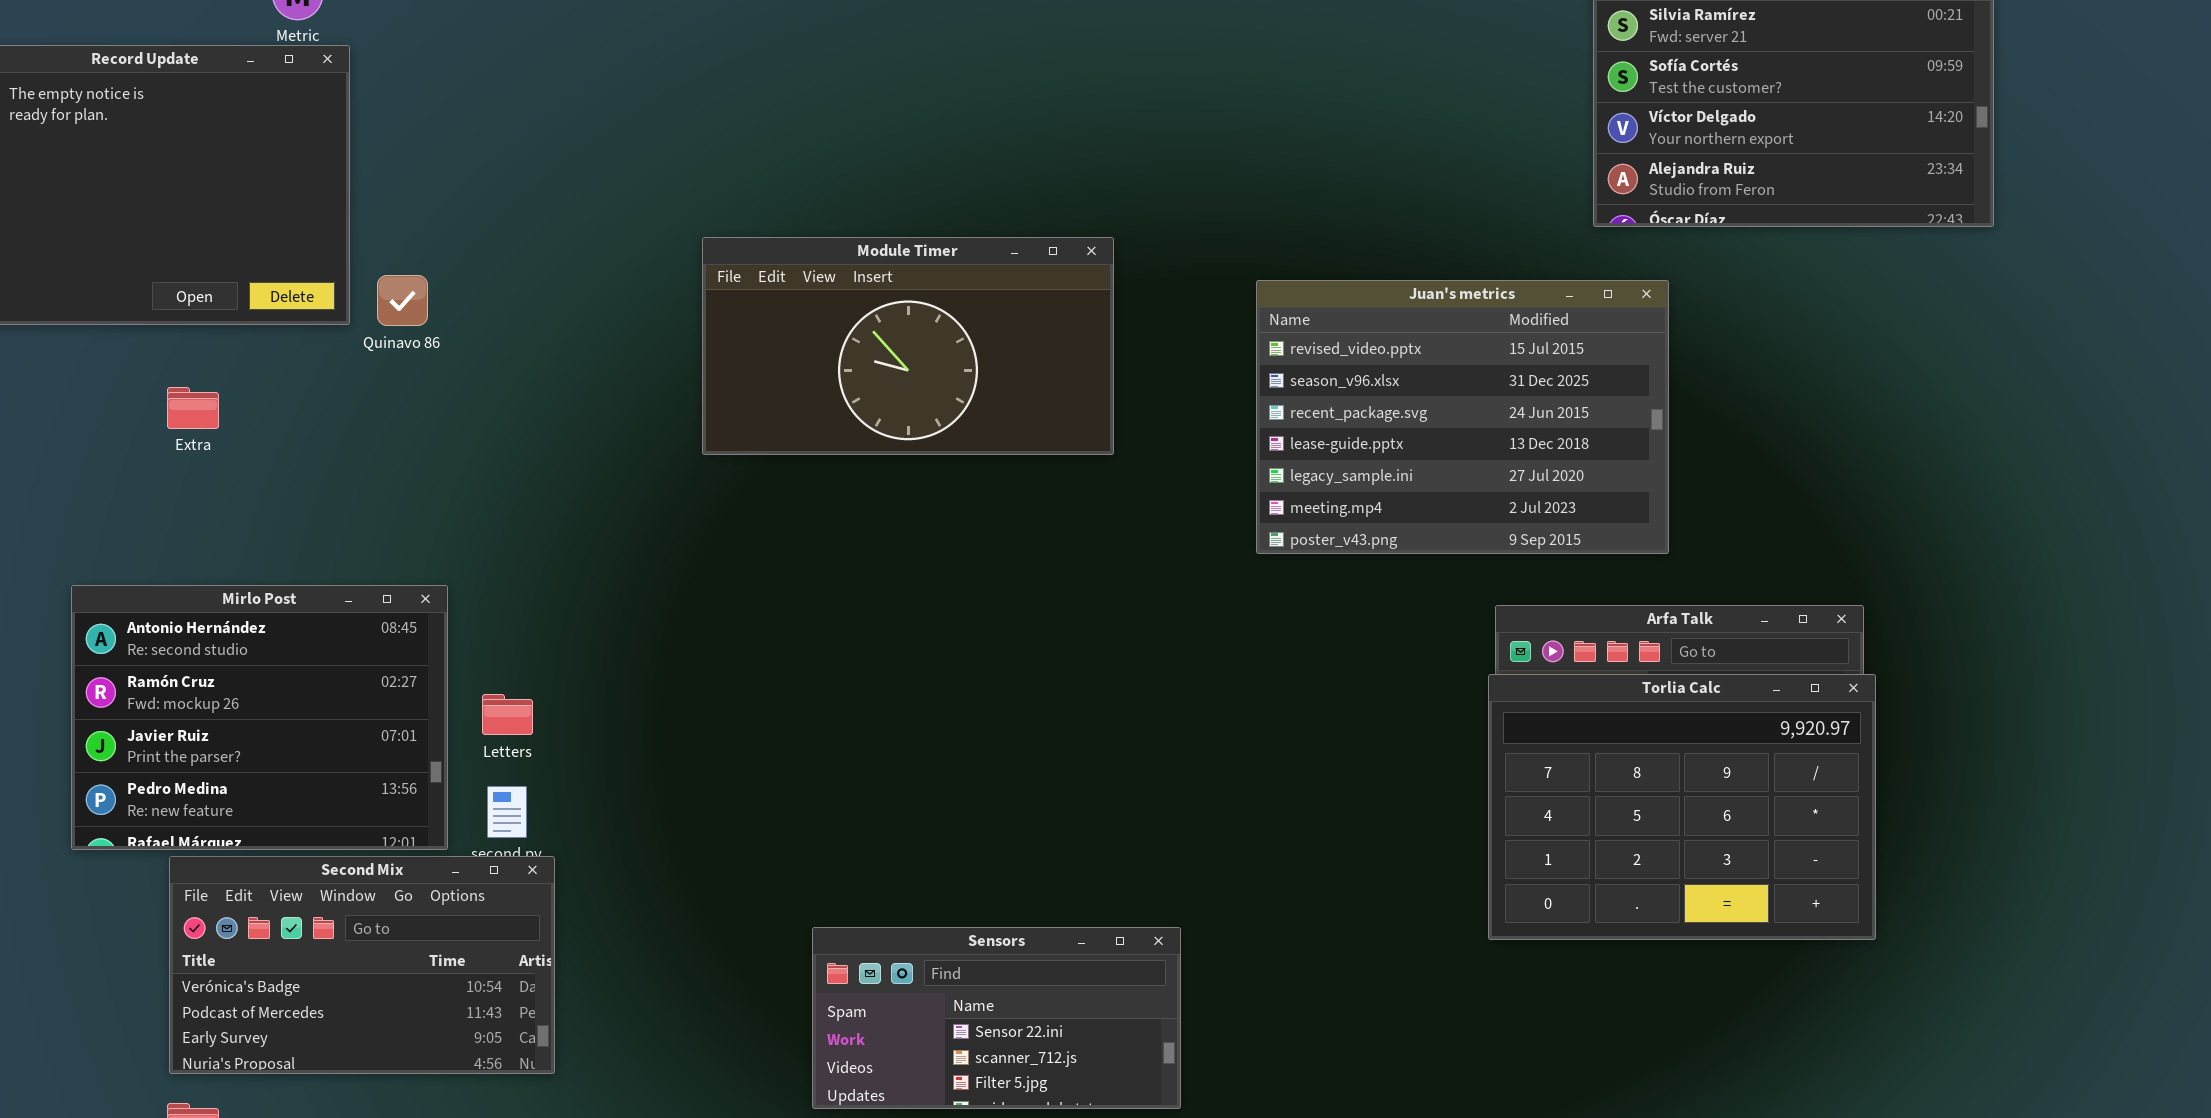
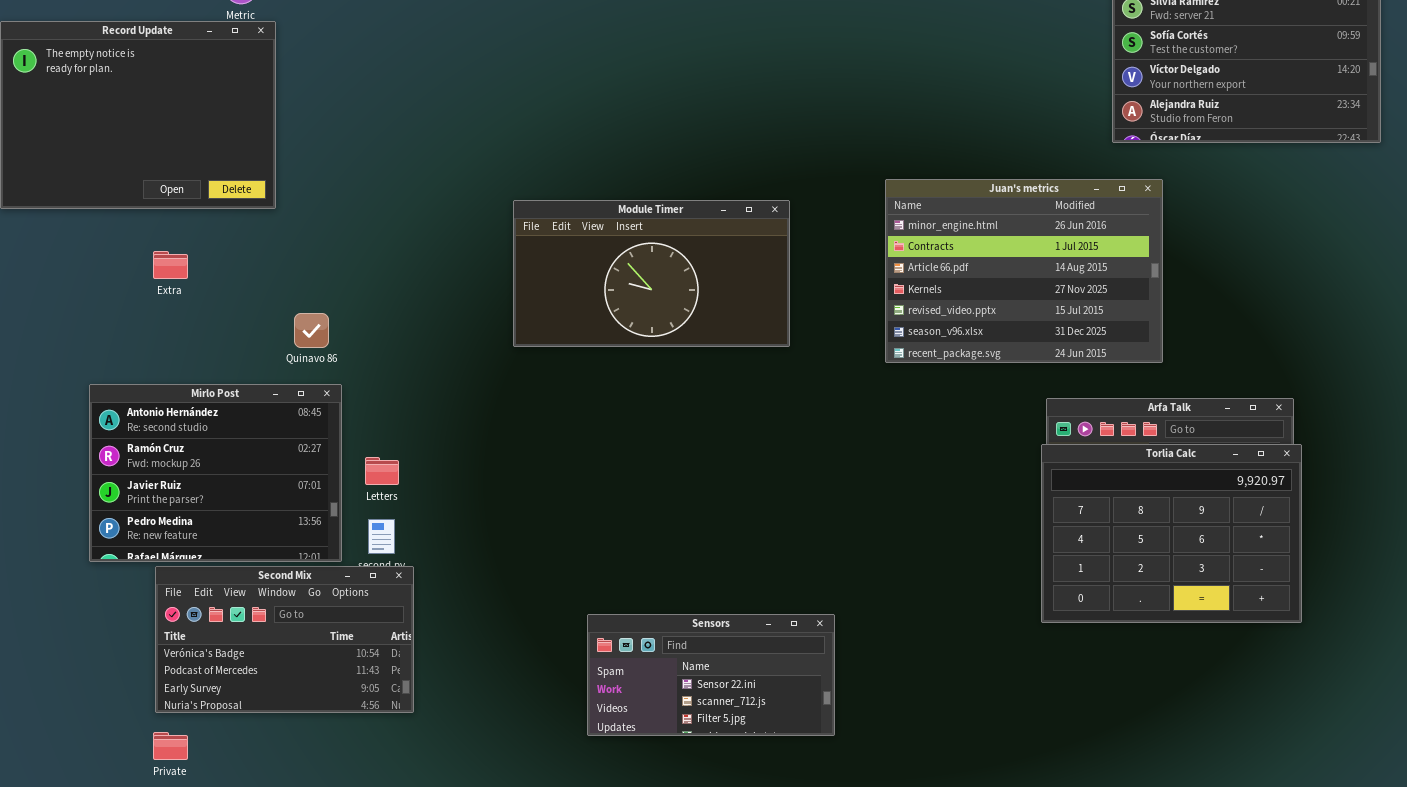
Module Timer: [702,237,1114,455] -> [513,200,790,347], moved
Quinavo 86: [377,275,428,326] -> [294,313,329,348], moved
Juan's metrics: [1256,280,1669,554] -> [885,179,1163,363], scrolled up 4 rows

